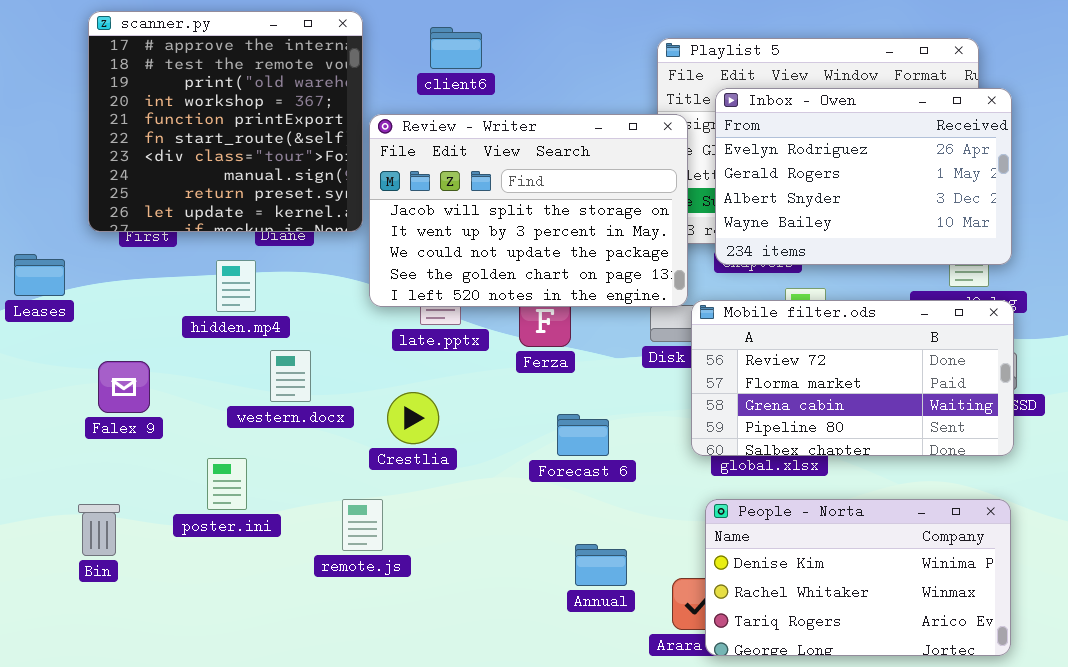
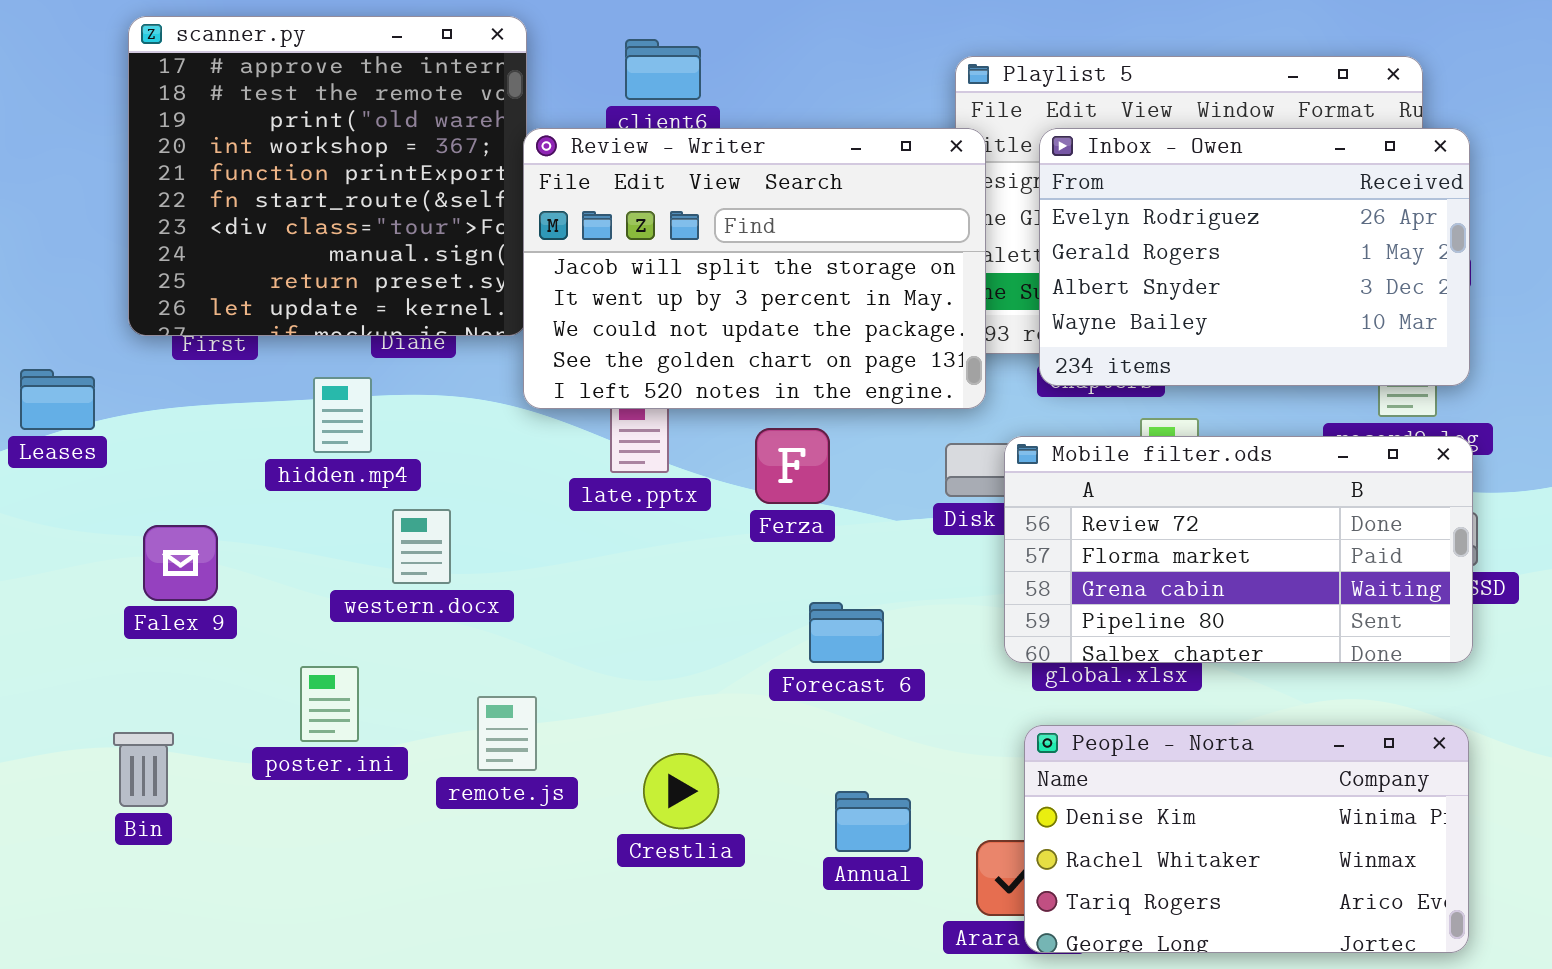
Review - Writer: [369,114,688,307] -> [523,128,986,409], moved
Crestlia: [387,392,439,444] -> [643,753,719,829], moved
remote.js: [342,499,383,551] -> [477,696,537,771], moved

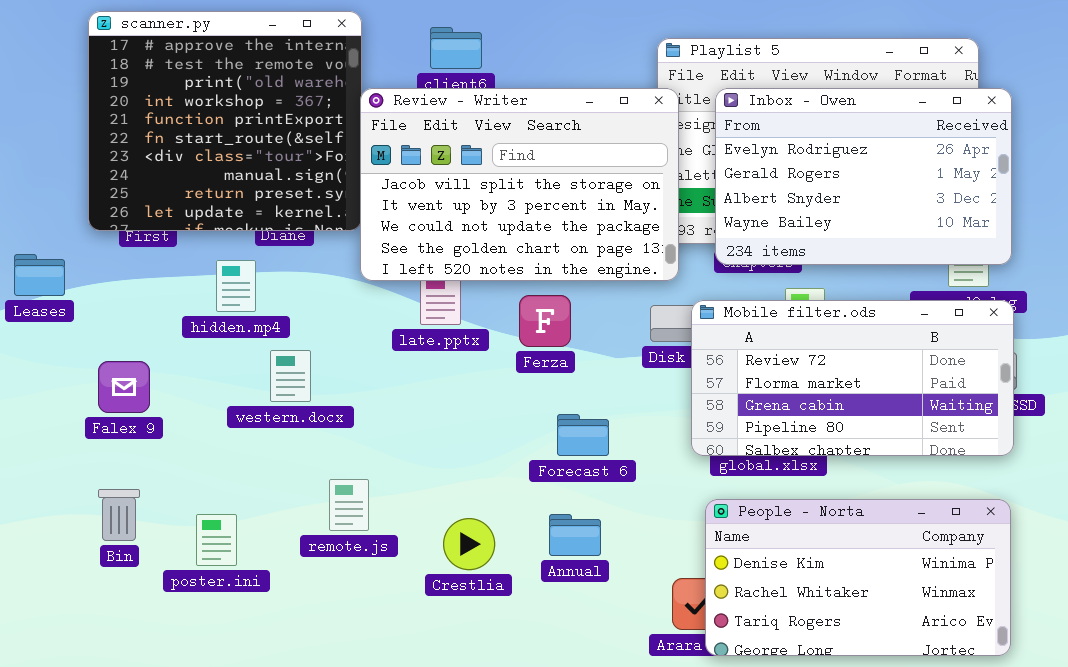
poster.ini: [300,666,359,742] -> [196,514,237,566], moved
Bin: [113,732,174,807] -> [98,489,140,541], moved
Annual: [835,791,911,852] -> [549,514,601,556], moved

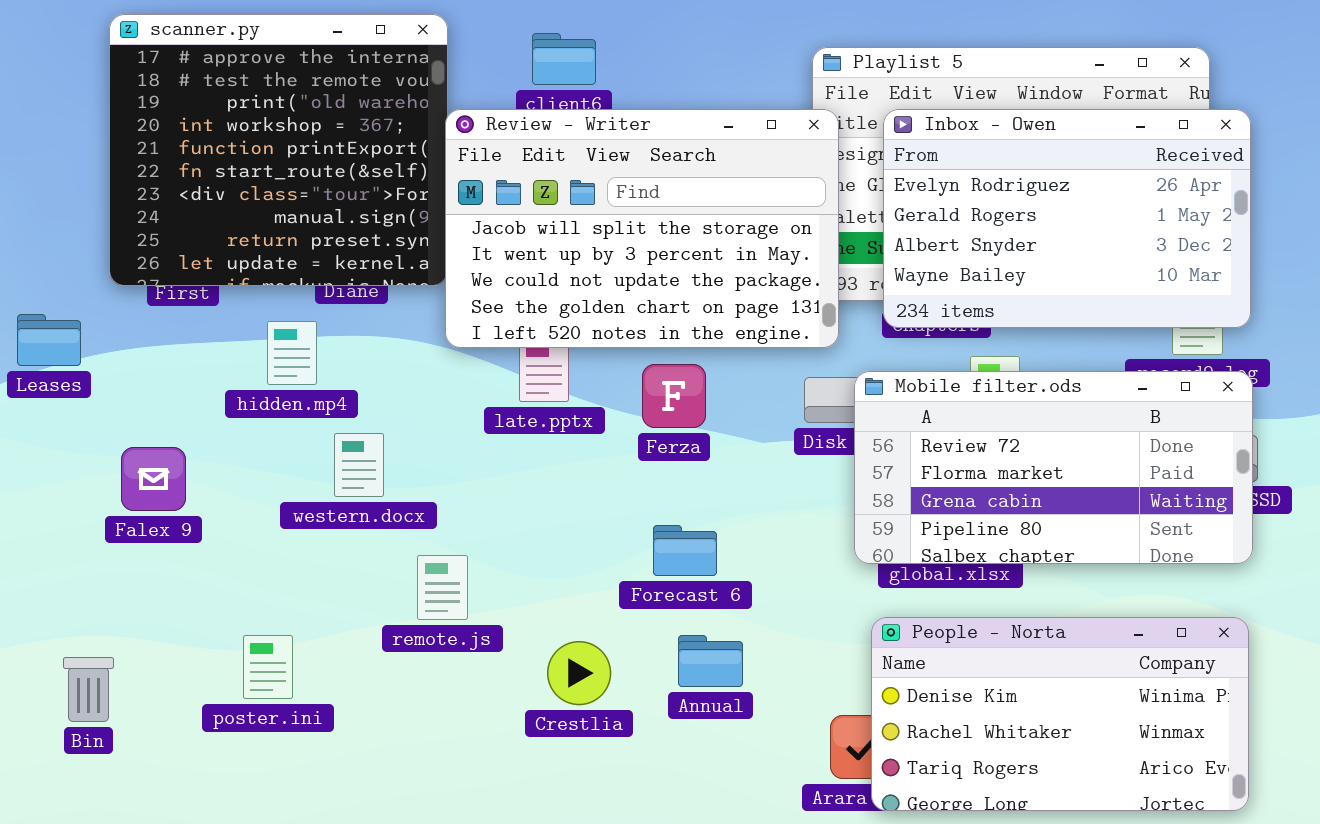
Forecast 6: [557,414,609,456] -> [653,525,717,576], moved
remote.js: [329,479,369,531] -> [417,555,468,620], moved
Bin: [98,489,140,541] -> [63,657,114,722], moved

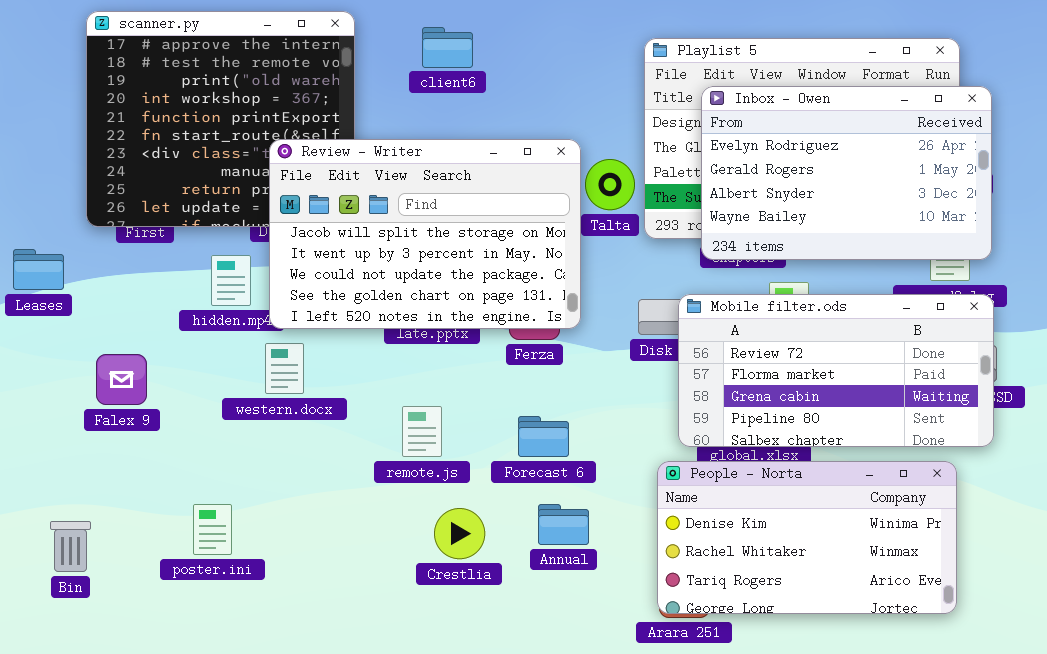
Review - Writer: [445,109,839,348] -> [269,139,581,329], moved
remote.js: [417,555,468,620] -> [402,406,442,457], moved
People - Norta: [871,617,1249,811] -> [657,461,957,614], moved

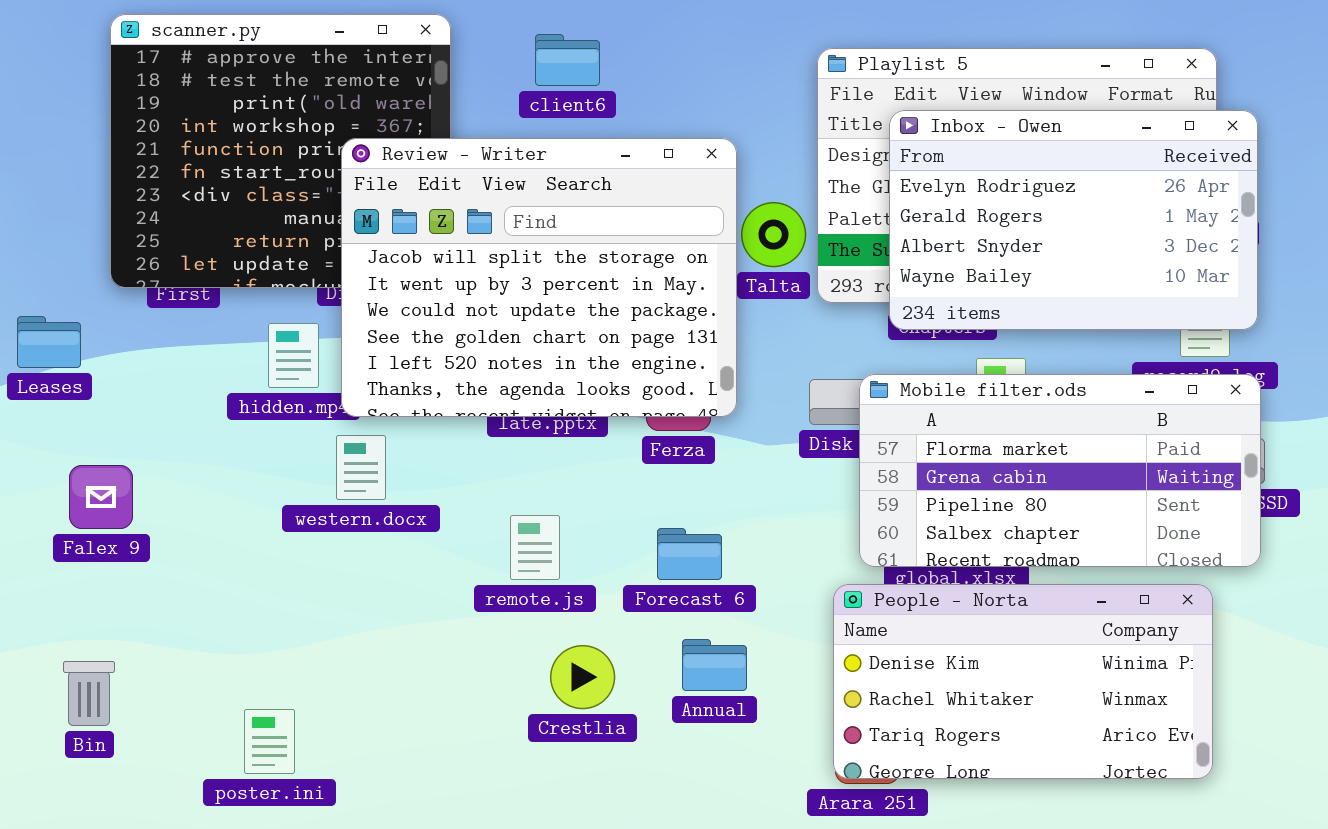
Review - Writer: [269,139,581,329] -> [341,138,737,417], resized
Mobile filter.ods: [678,294,994,447] -> [859,374,1261,567], scrolled down 1 row
Falex 9: [96,354,147,405] -> [69,465,133,529], moved
poster.ini: [193,504,232,555] -> [244,709,295,774], moved

